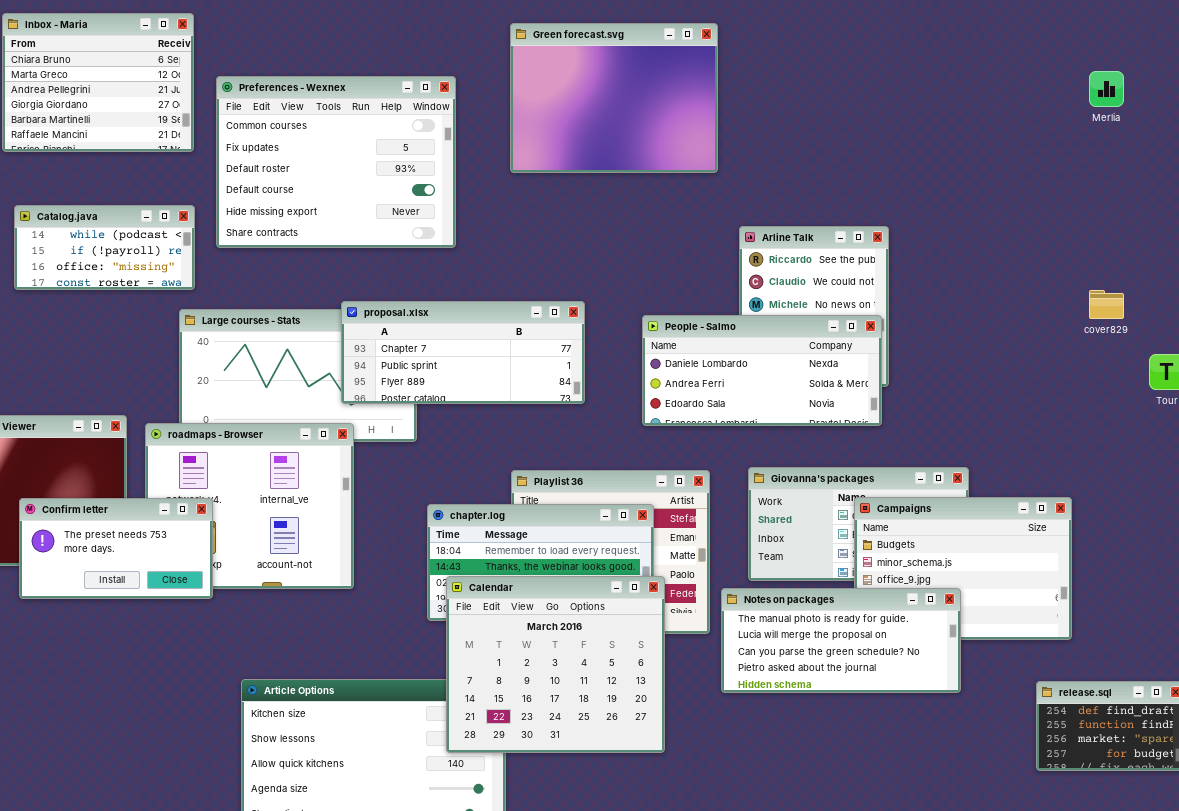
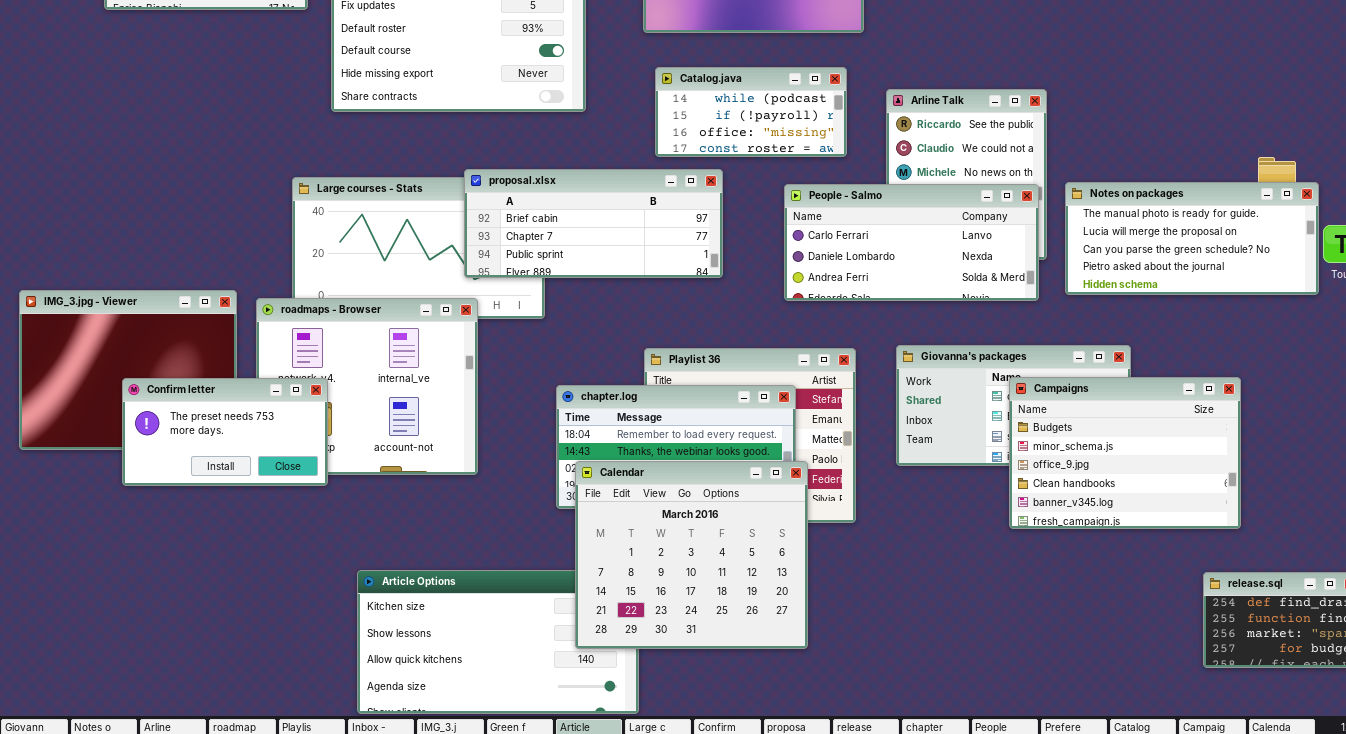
Catalog.java: [14,205,195,290] -> [655,67,847,157], moved
proposal.xlsx: [341,301,585,404] -> [464,169,723,278], scrolled up 1 row
People - Salmo: [642,315,882,426] -> [784,184,1039,301], scrolled up 1 row
Notes on packages: [721,588,961,693] -> [1065,182,1319,295], moved

